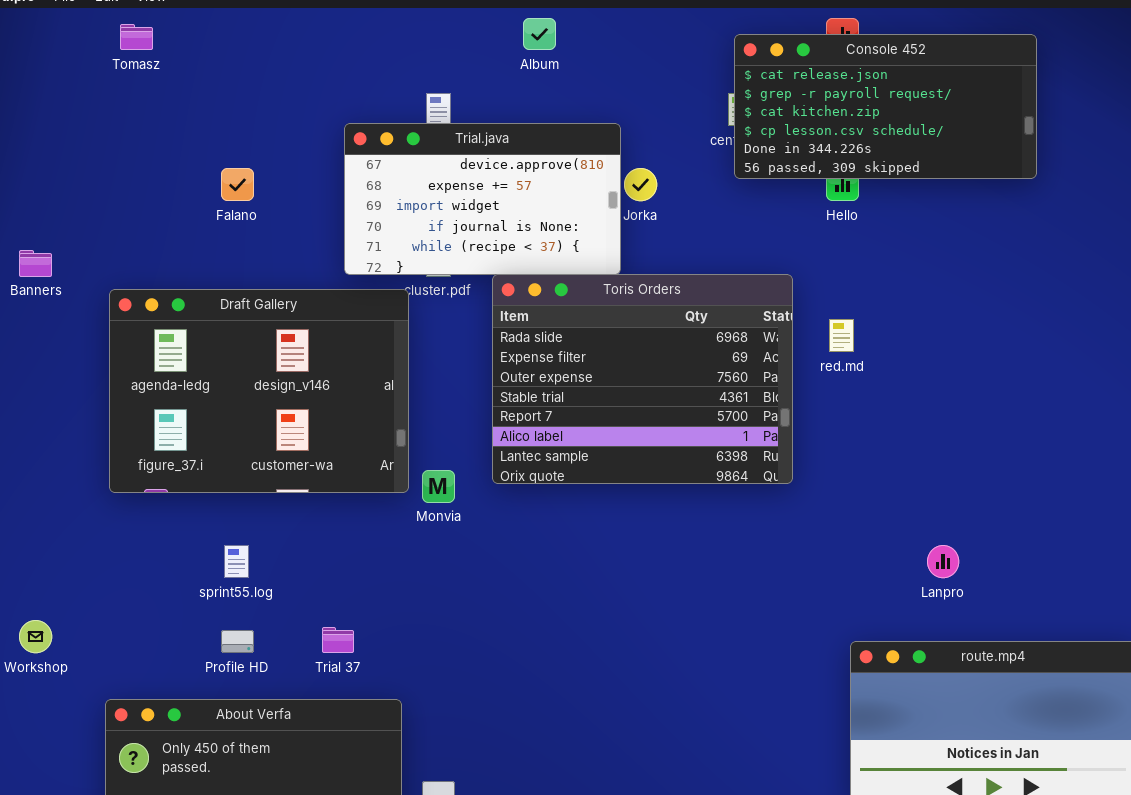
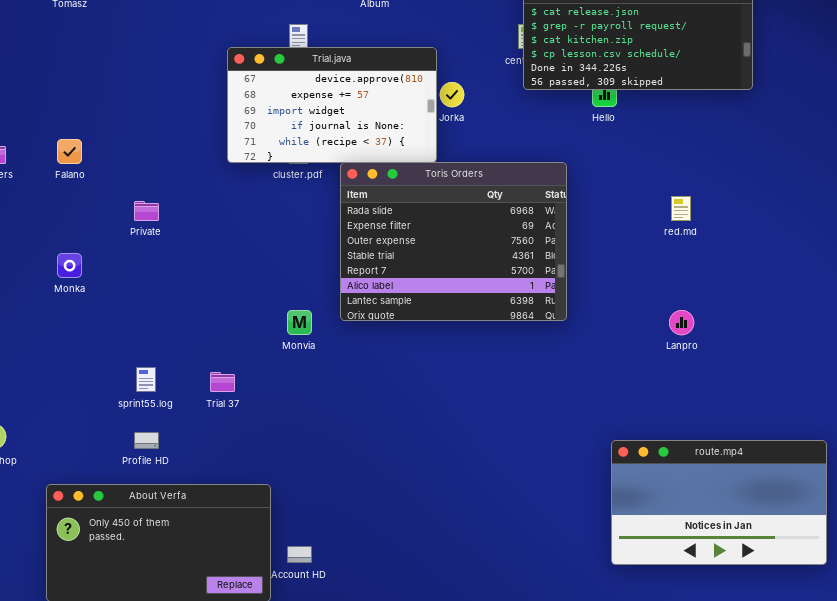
Falano: [221,168,254,201] -> [57,139,82,164], moved
Draft Gallery: [109,289,409,493] -> none, closed
red.md: [829,319,854,352] -> [671,196,691,221], moved
Lanpro: [927,545,959,578] -> [669,310,694,335], moved
Trial 37: [322,627,354,653] -> [210,372,235,392], moved

